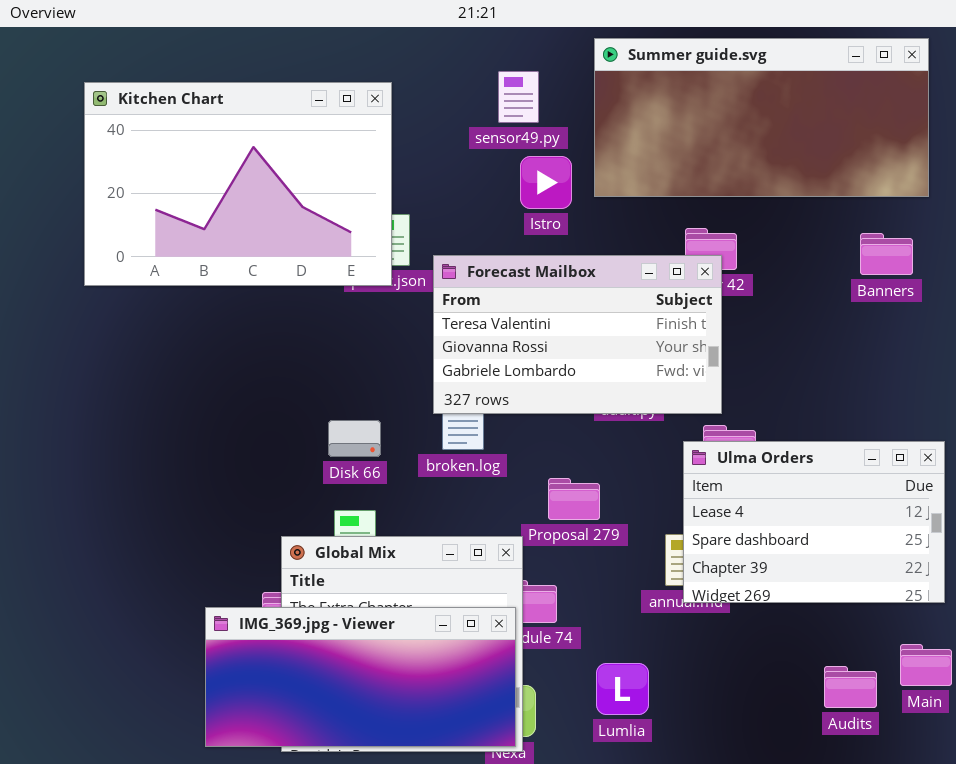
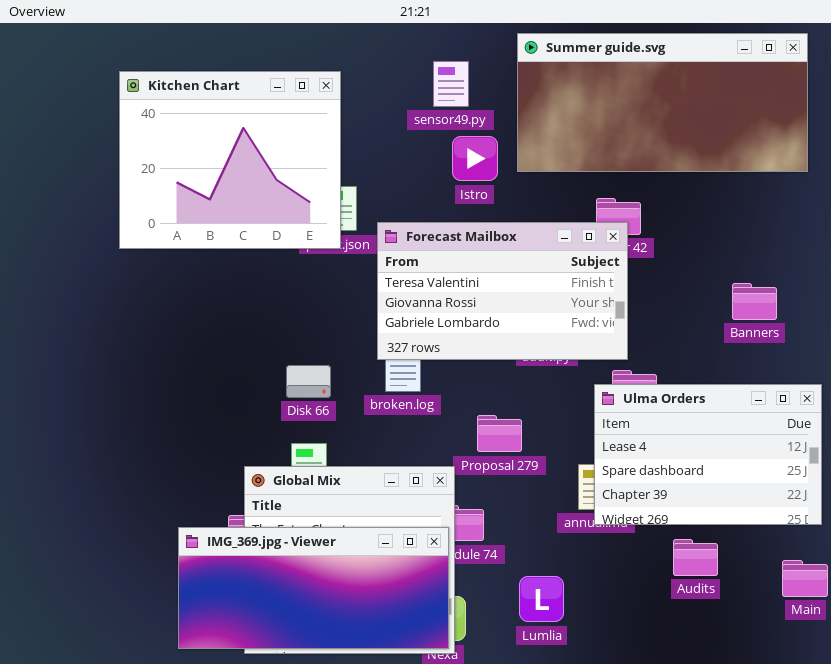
Kitchen Chart: [84,82,392,286] -> [119,71,341,249], resized
Banners: [860,233,913,275] -> [732,283,777,320], moved
Audits: [824,666,877,708] -> [673,539,718,576], moved

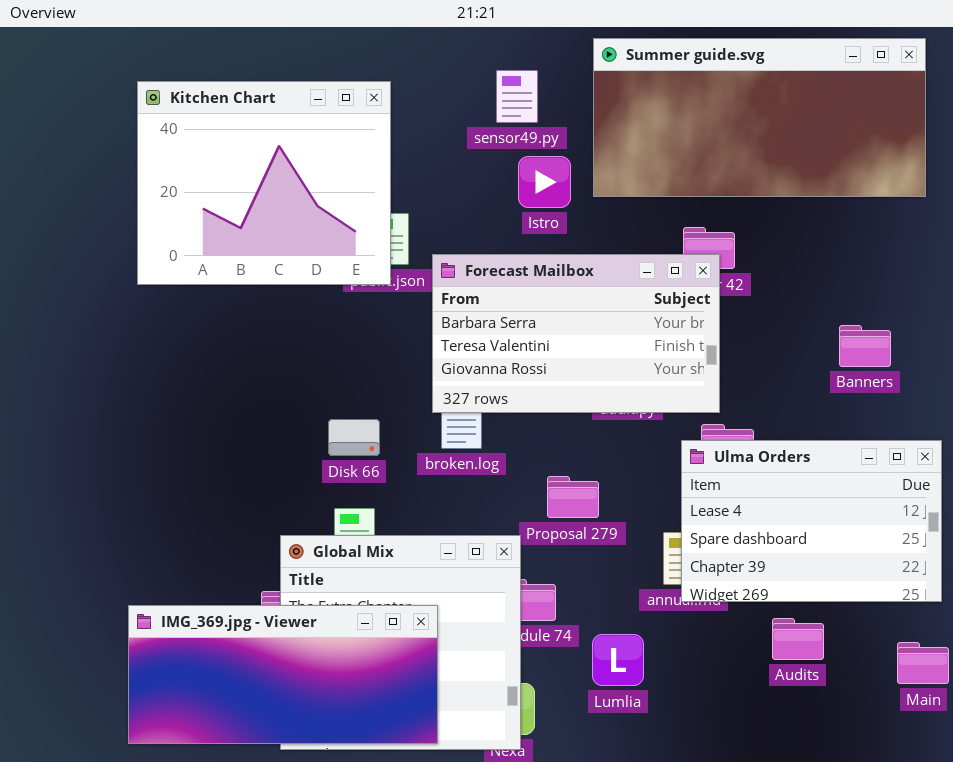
Forecast Mailbox: [377,222,628,360] -> [432,254,720,413], scrolled up 1 row
IMG_369.jpg - Viewer: [178,527,449,649] -> [128,605,438,744], moved
Lumlia: [519,576,564,622] -> [592,634,644,686], moved

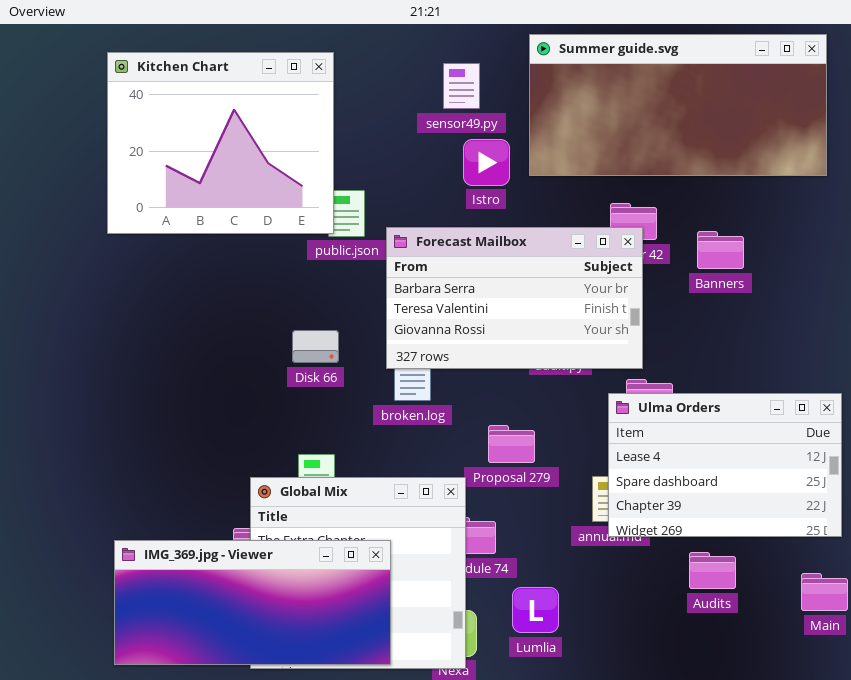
Kitchen Chart: [137,81,391,285] -> [107,52,334,234], moved
Banners: [839,325,891,367] -> [697,231,744,269], moved
Disk 66: [328,419,380,456] -> [292,330,339,363], moved
Lumlia: [592,634,644,686] -> [512,587,559,633], moved

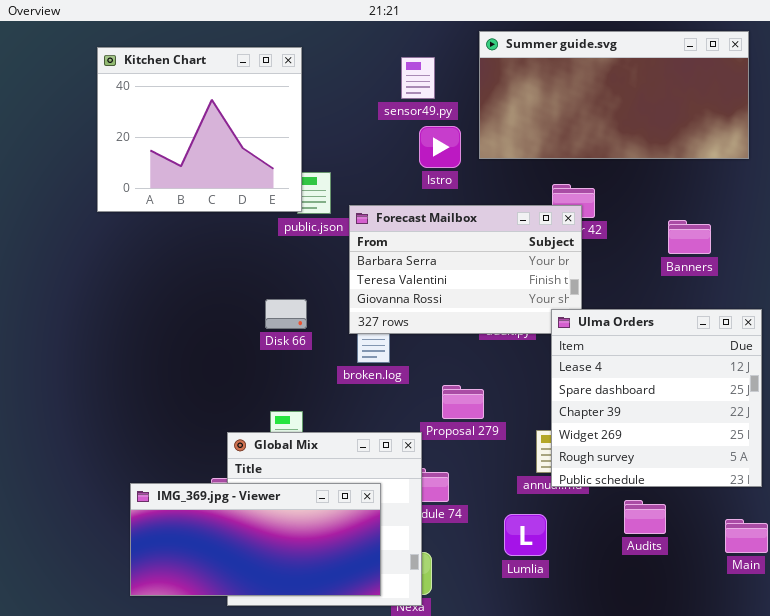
Banners: [697,231,744,269] -> [668,220,711,254], moved
Ulma Orders: [608,393,842,537] -> [551,309,762,487], resized
IMG_369.jpg - Viewer: [114,540,391,665] -> [130,483,381,596], moved
Lumlia: [512,587,559,633] -> [504,514,547,556], moved

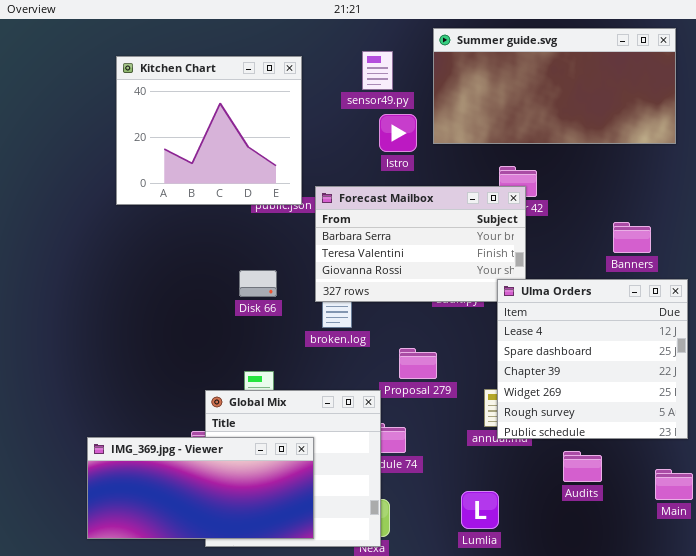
Kitchen Chart: [97,47,302,212] -> [116,56,302,205], moved
Banners: [668,220,711,254] -> [613,222,651,253], moved
IMG_369.jpg - Viewer: [130,483,381,596] -> [87,437,314,539], moved
Lumlia: [504,514,547,556] -> [461,491,499,529], moved

